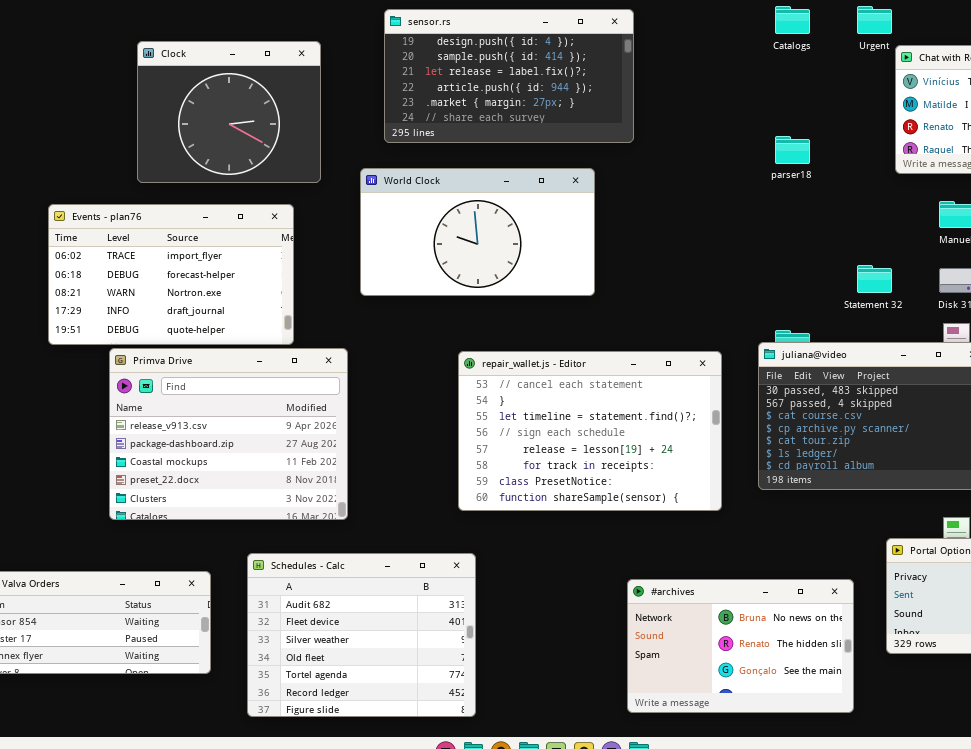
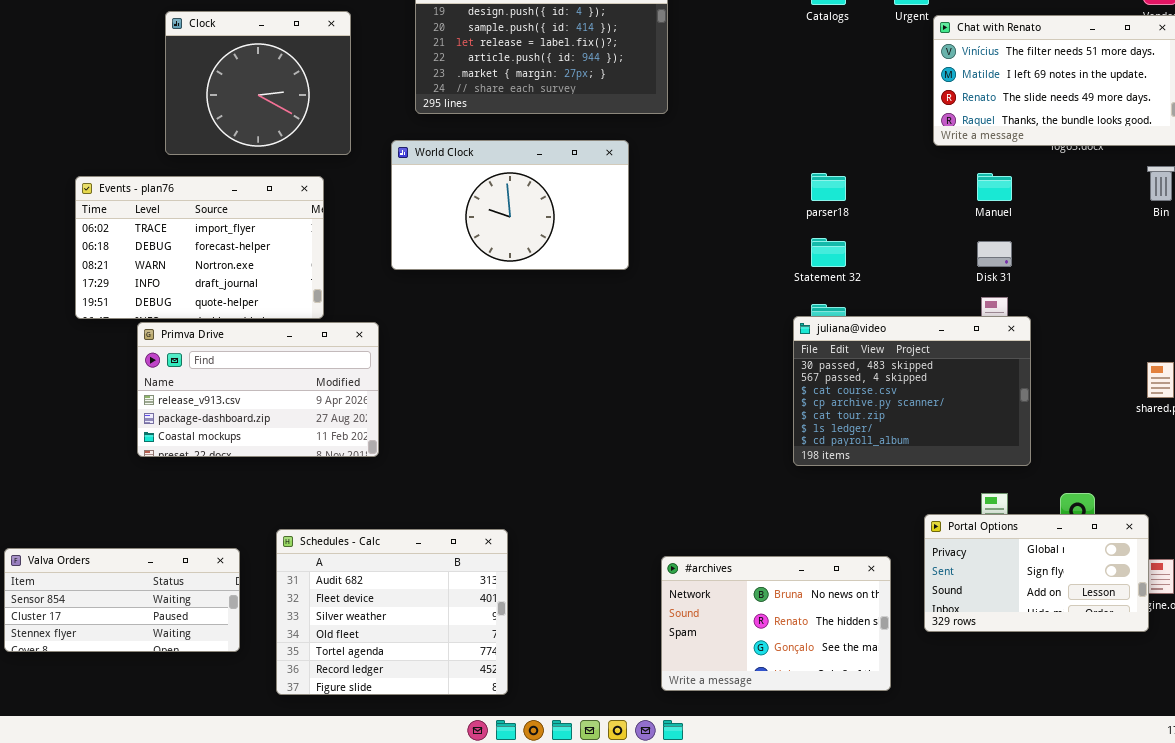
parser18: [775,136,810,164] -> [811,173,846,201], moved
Statement 32: [857,265,892,293] -> [811,238,846,267], moved
Primva Drive: [109,348,348,520] -> [137,322,379,457], resized
repair_wallet.js - Editor: [458,351,722,511] -> none, closed

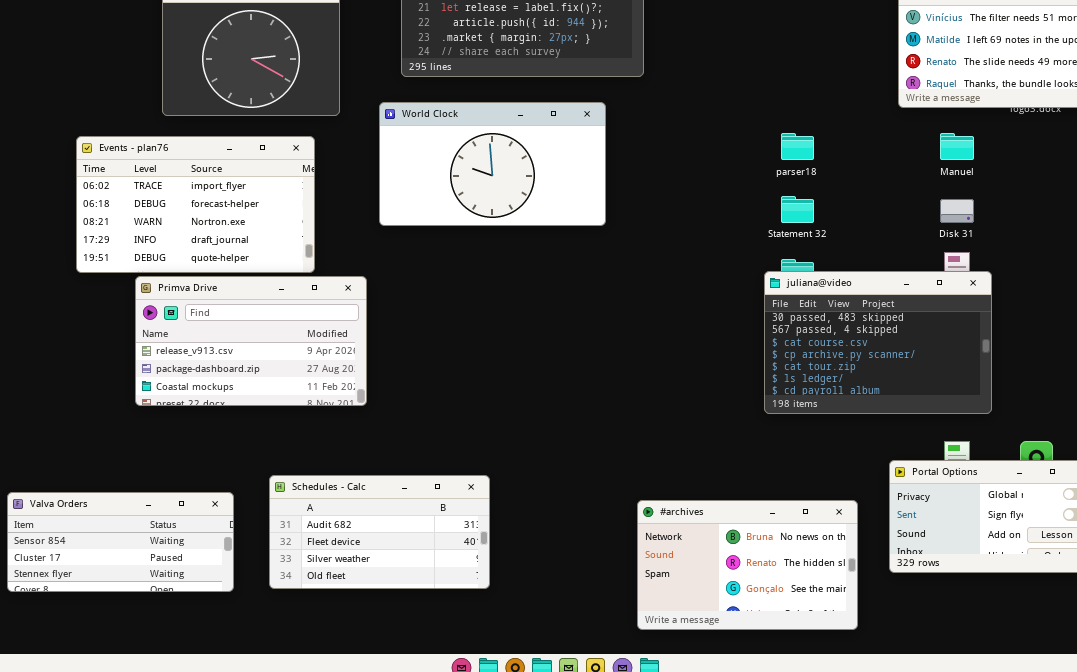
Schedules - Calc: [276,529,508,695] -> [269,475,490,589], resized

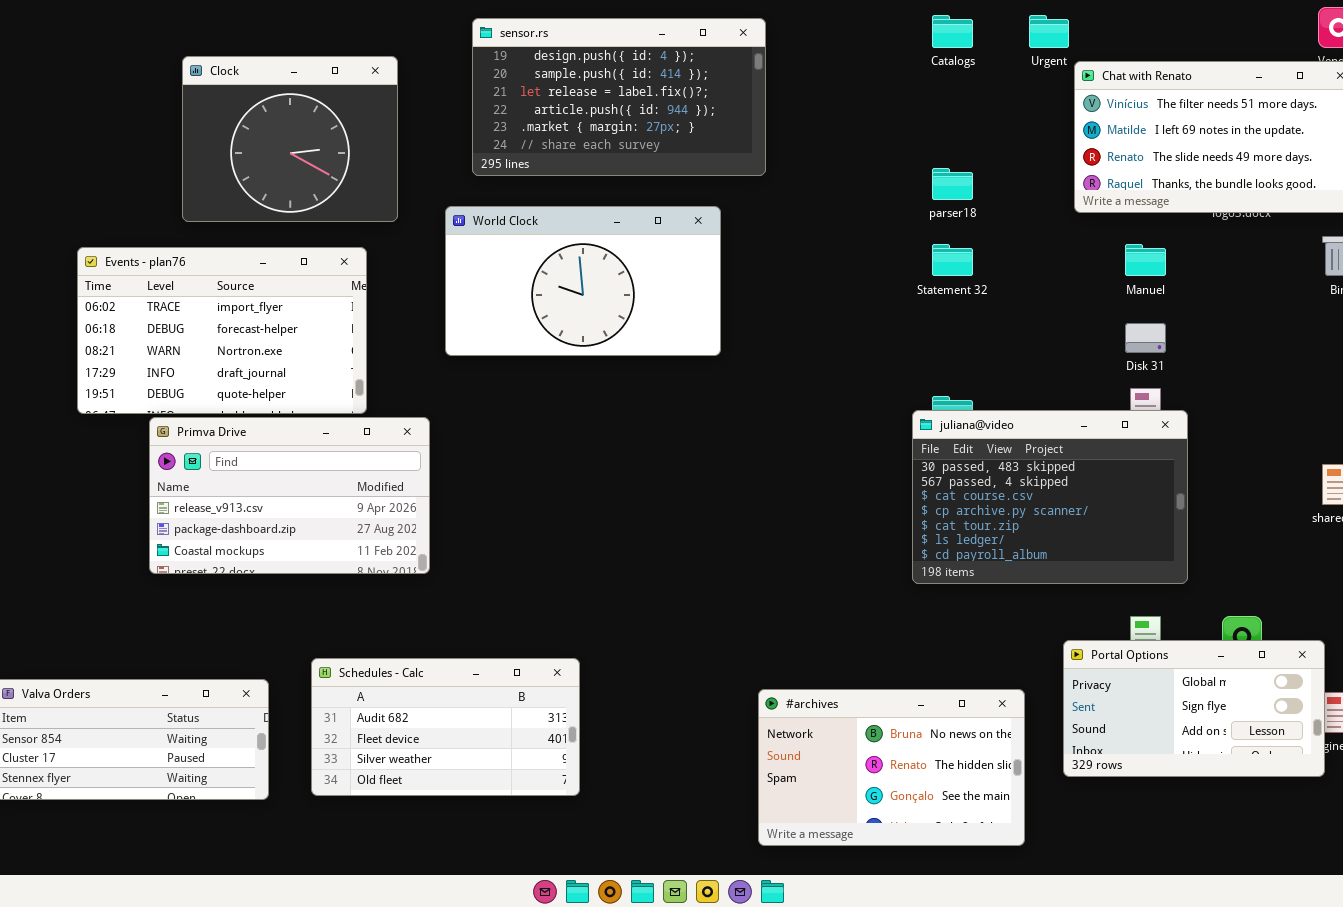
parser18: [781,133,814,160] -> [932,168,973,200], moved
Statement 32: [781,196,814,223] -> [932,244,973,276], moved

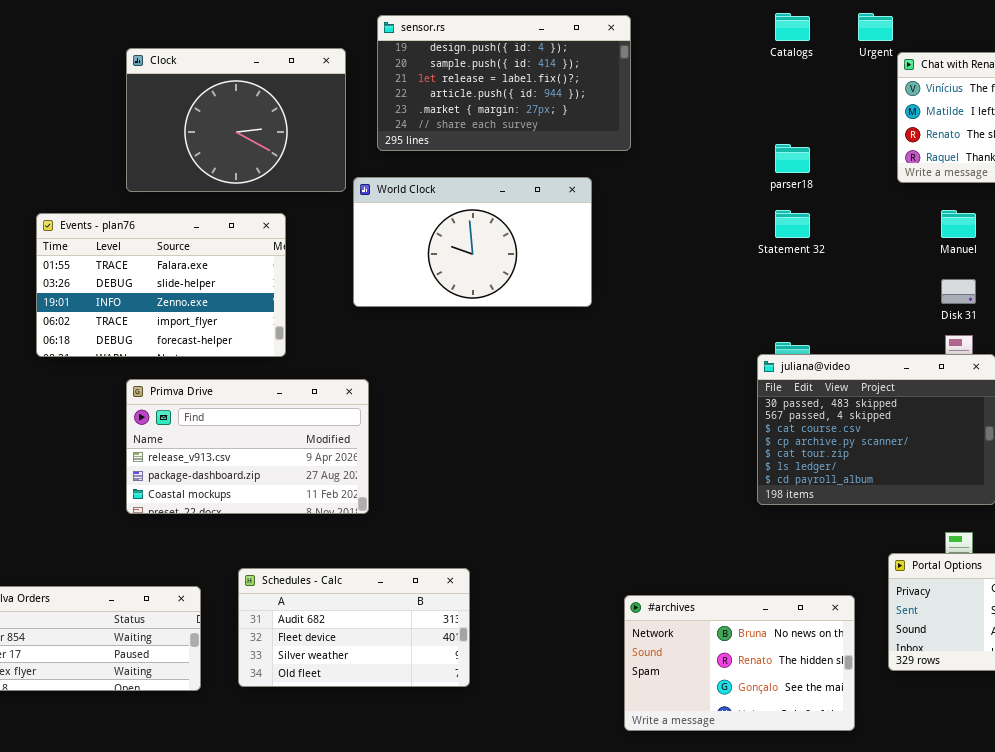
Clock: [182,56,398,222] -> [126,48,346,192], resized
Events - plan76: [77,247,367,414] -> [36,213,286,357], scrolled up 3 rows
Primva Drive: [149,417,430,574] -> [126,379,369,514], moved

